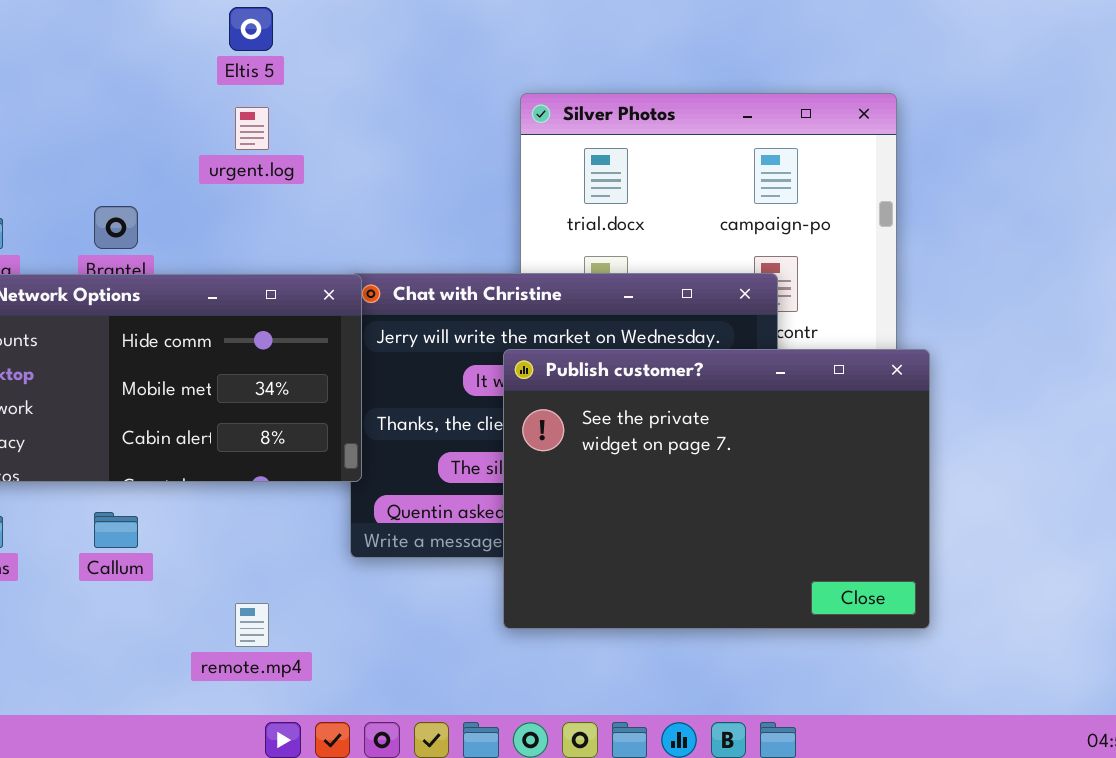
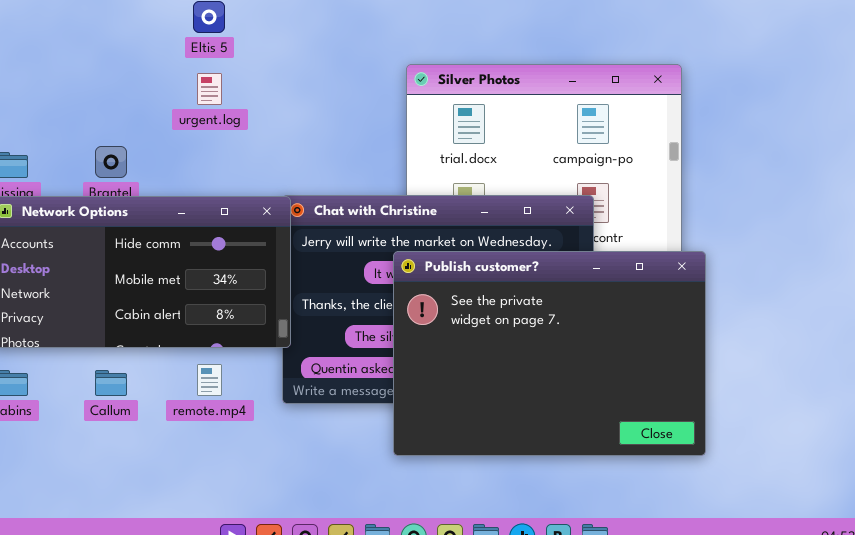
remote.mp4: [235,603,269,647] -> [197,364,222,396], moved

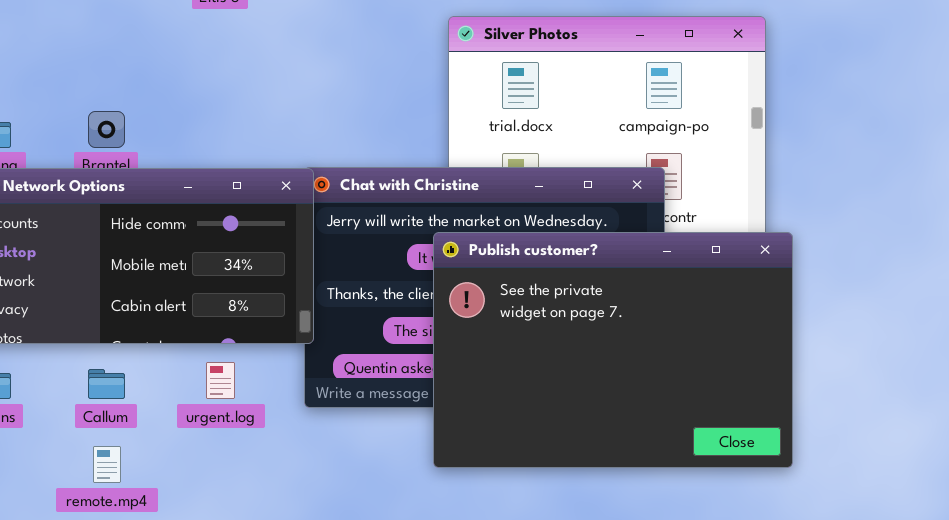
urgent.log: [197,73,222,105] -> [206,362,235,399], moved
remote.mp4: [197,364,222,396] -> [93,446,121,483], moved

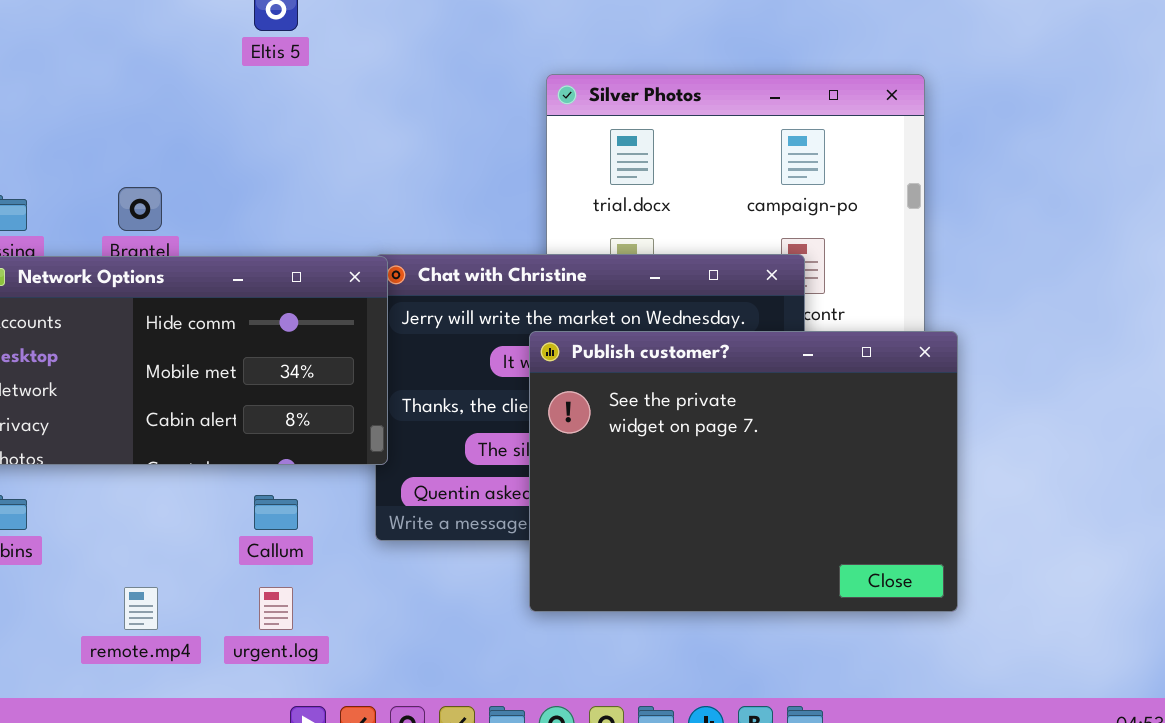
urgent.log: [206,362,235,399] -> [259,587,293,630], moved
Callum: [88,369,125,399] -> [254,495,298,530], moved

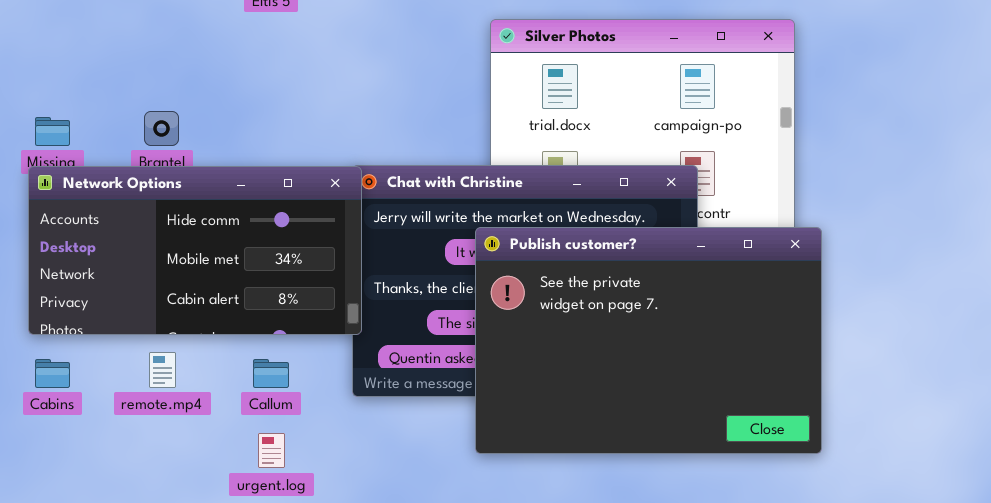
remote.mp4: [124,587,158,630] -> [149,352,176,388], moved

